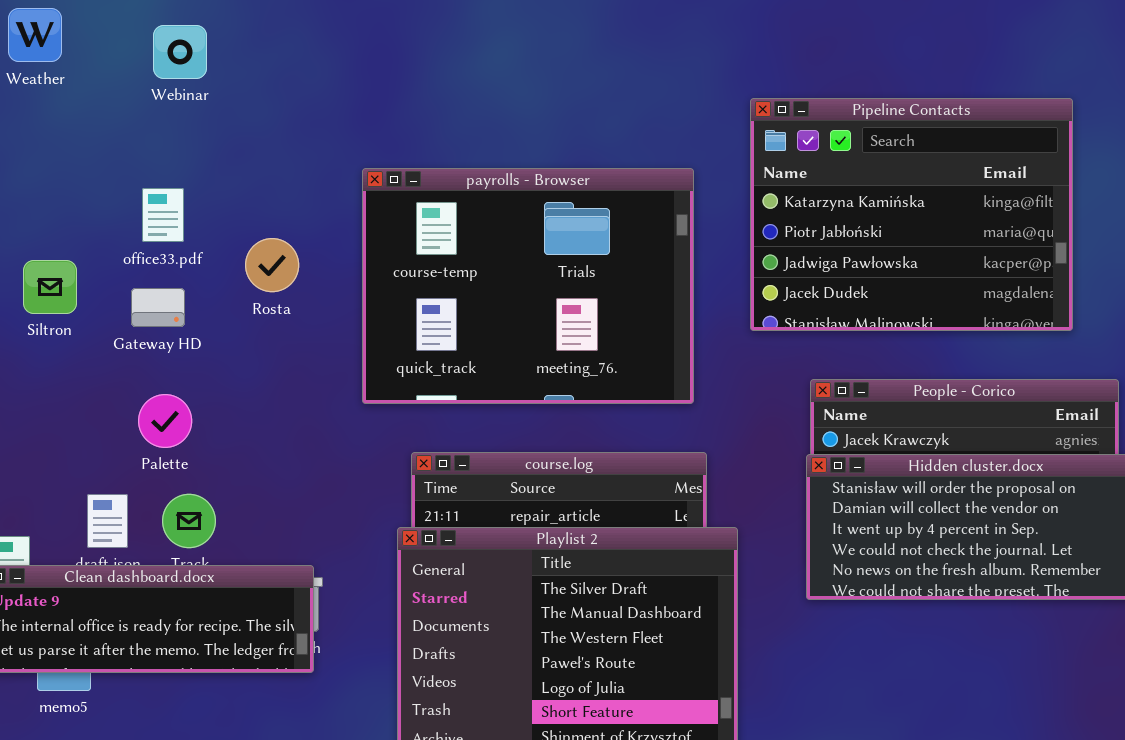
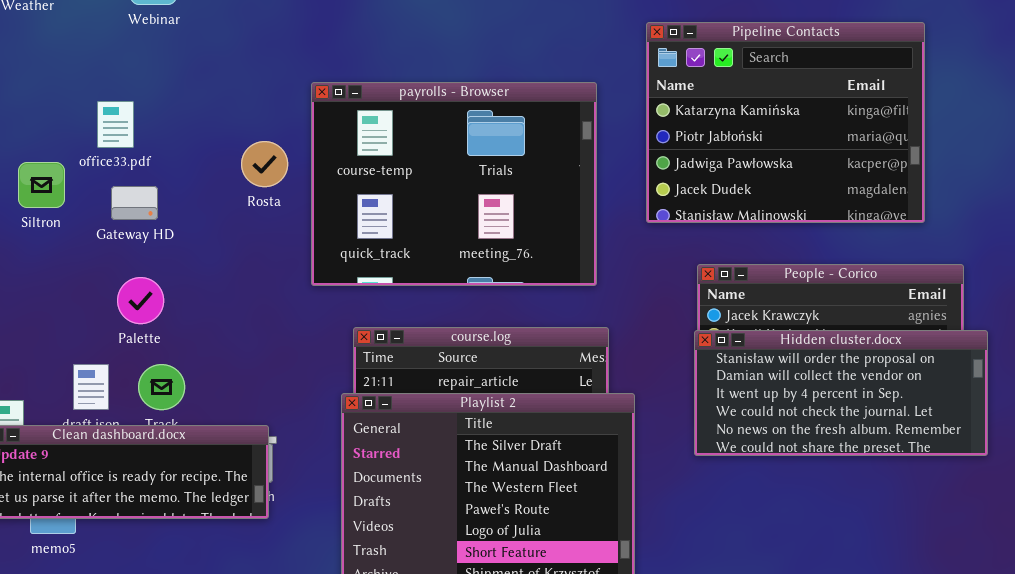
office33.pdf: [142,188,184,242] -> [97,101,134,148], moved
Rosta: [245,238,299,292] -> [241,141,288,187], moved

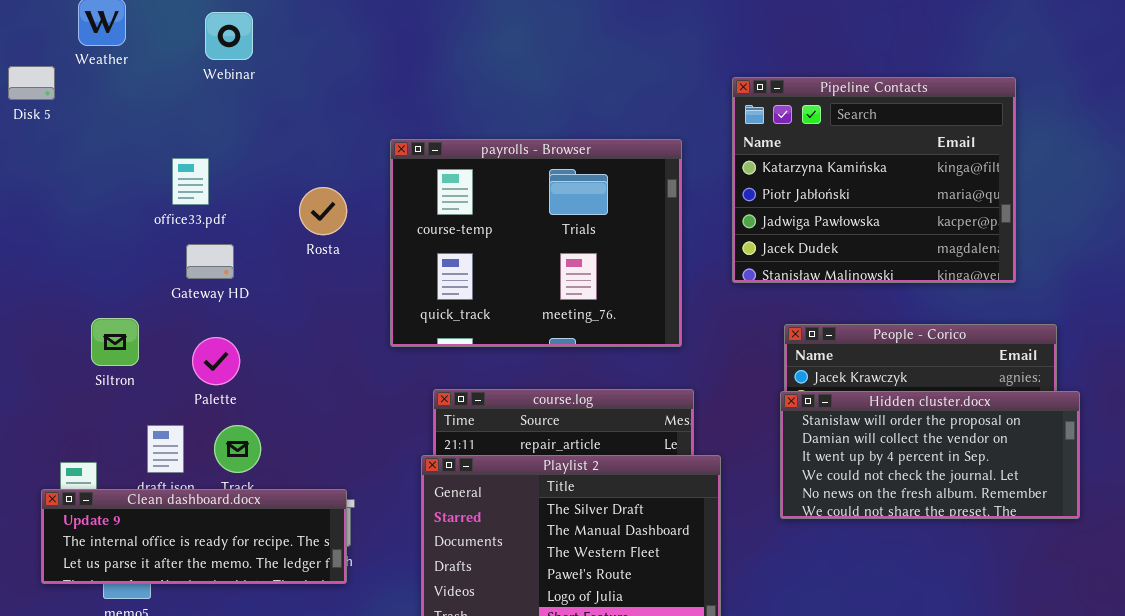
Rosta: [241,141,288,187] -> [299,187,347,235], moved
Siltron: [18,162,65,208] -> [91,318,139,366], moved

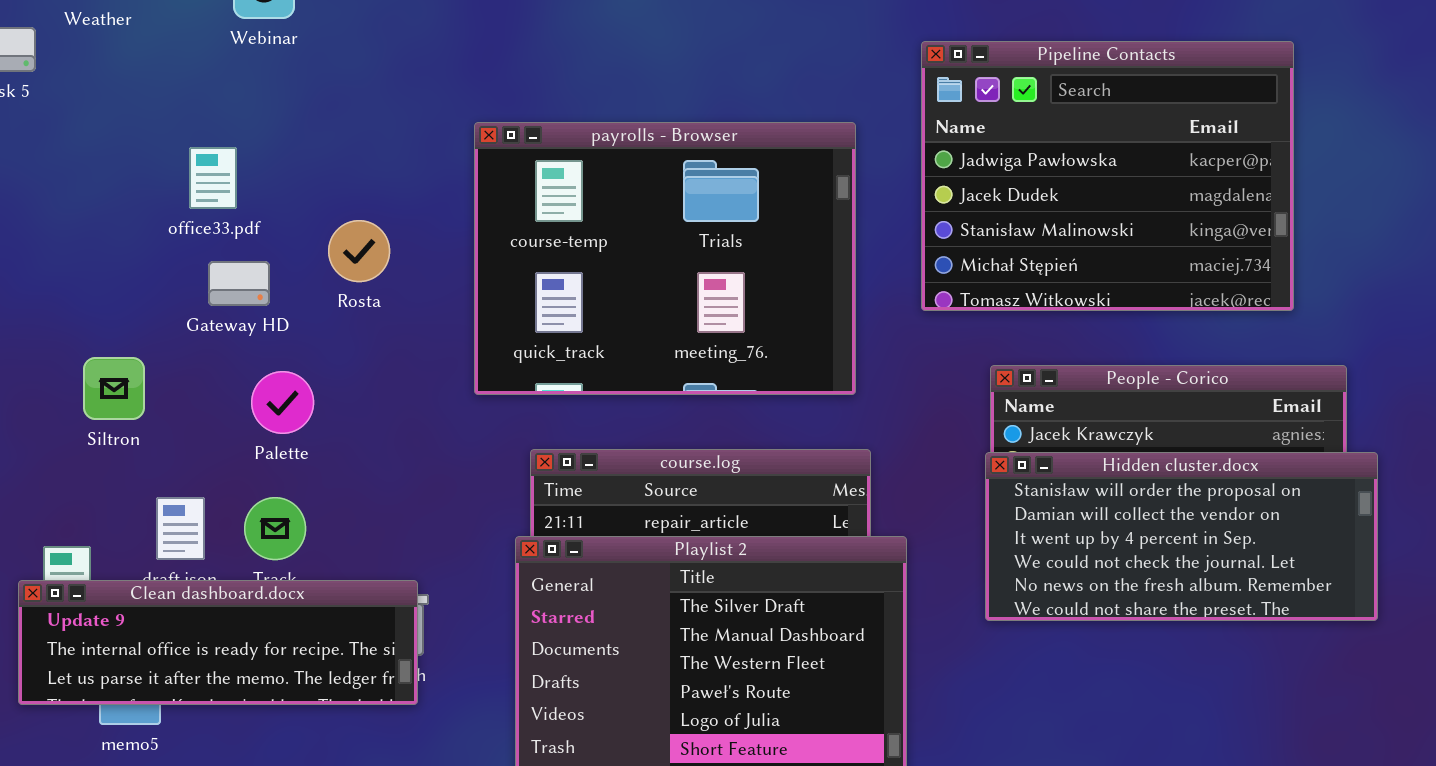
Pipeline Contacts: [732,77,1016,283] -> [921,41,1294,311], scrolled down 2 rows
Rosta: [299,187,347,235] -> [328,220,390,282], moved
Palette: [192,337,240,385] -> [251,371,314,434], moved

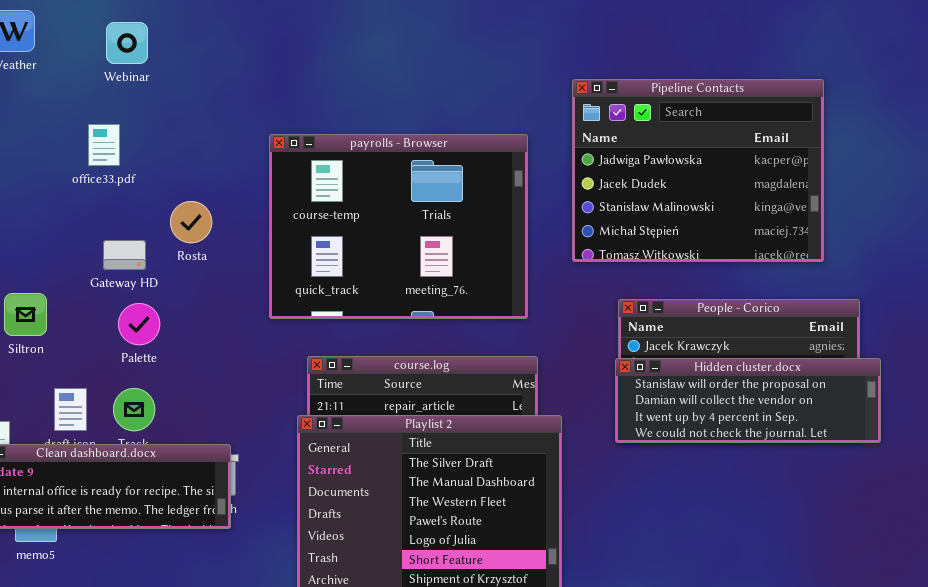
office33.pdf: [189,147,237,209] -> [88,124,120,166], moved
Gateway HD: [208,261,270,306] -> [103,240,146,270], moved
Hidden cluster.docx: [985,452,1378,621] -> [615,358,881,443], resized

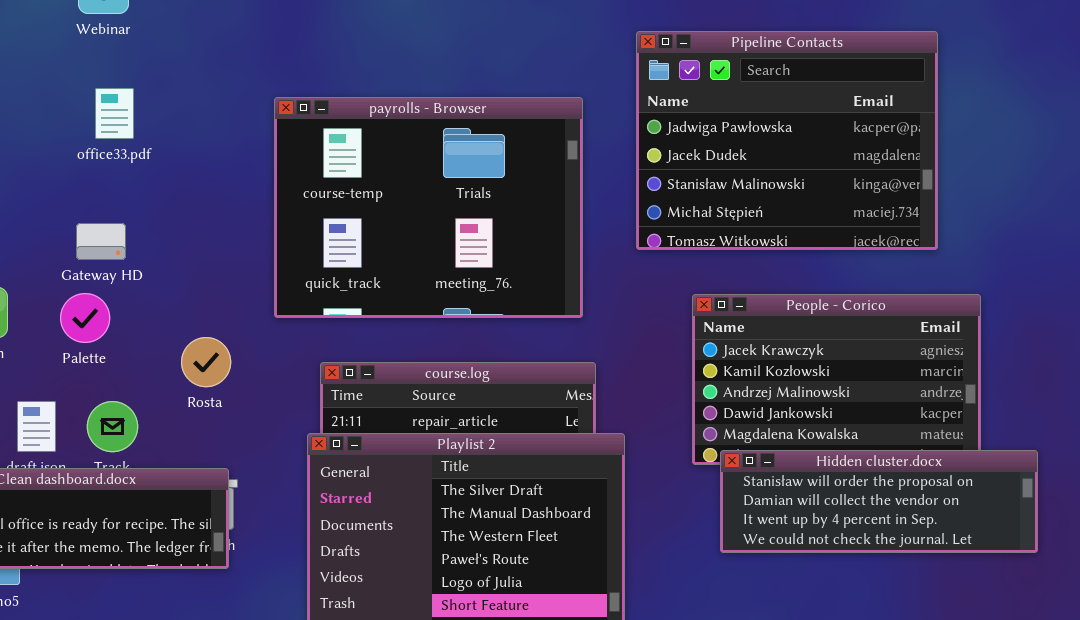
office33.pdf: [88,124,120,166] -> [95,88,134,139], moved
Rosta: [170,201,212,243] -> [181,337,231,387], moved
Palette: [118,303,160,345] -> [60,293,110,343], moved
Hidden cluster.docx: [615,358,881,443] -> [720,450,1038,553], moved

